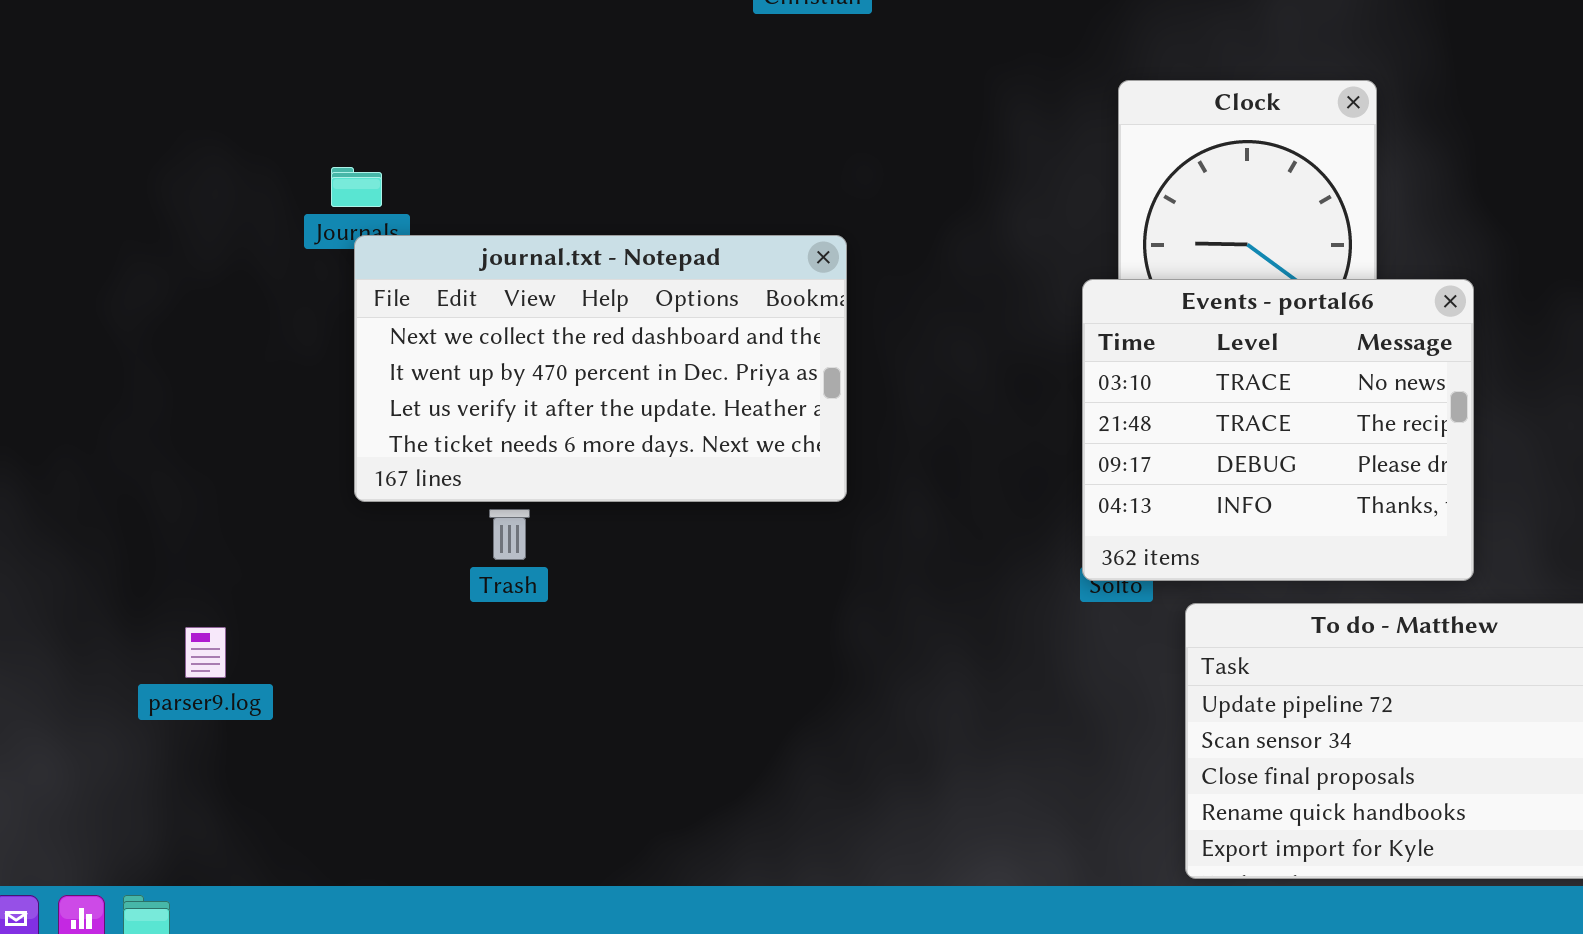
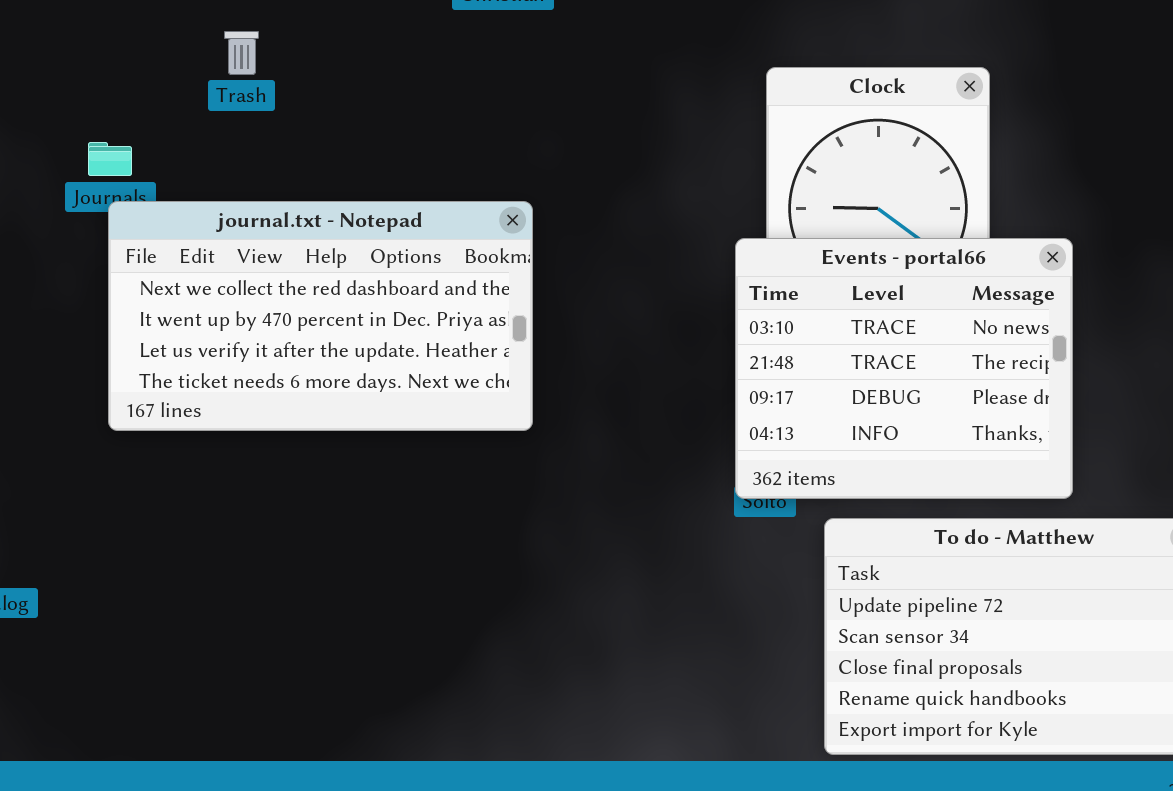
Trash: [489,509,530,560] -> [224,31,259,75], moved

